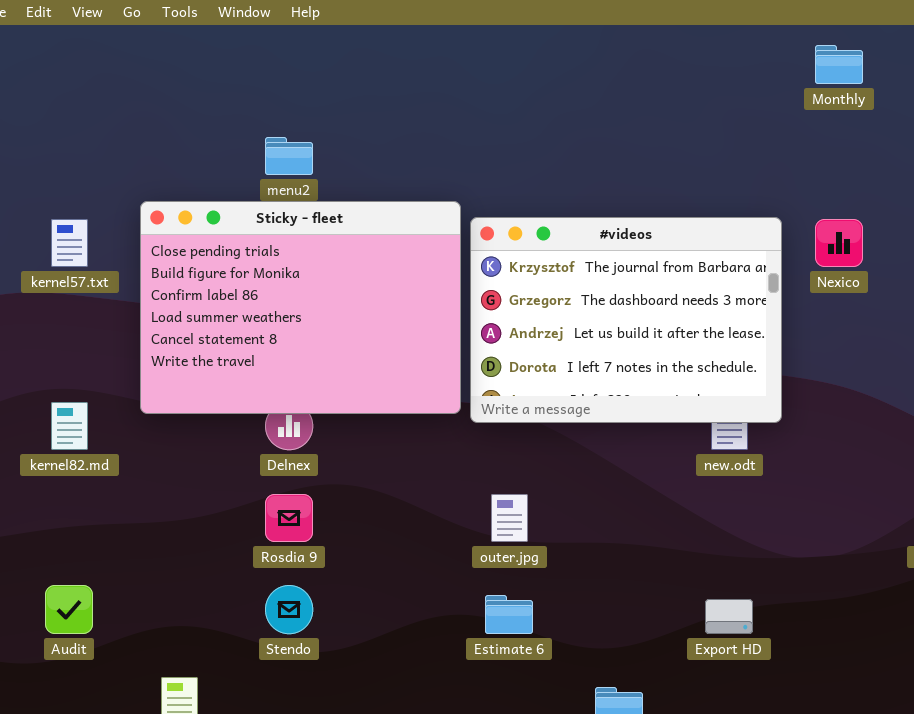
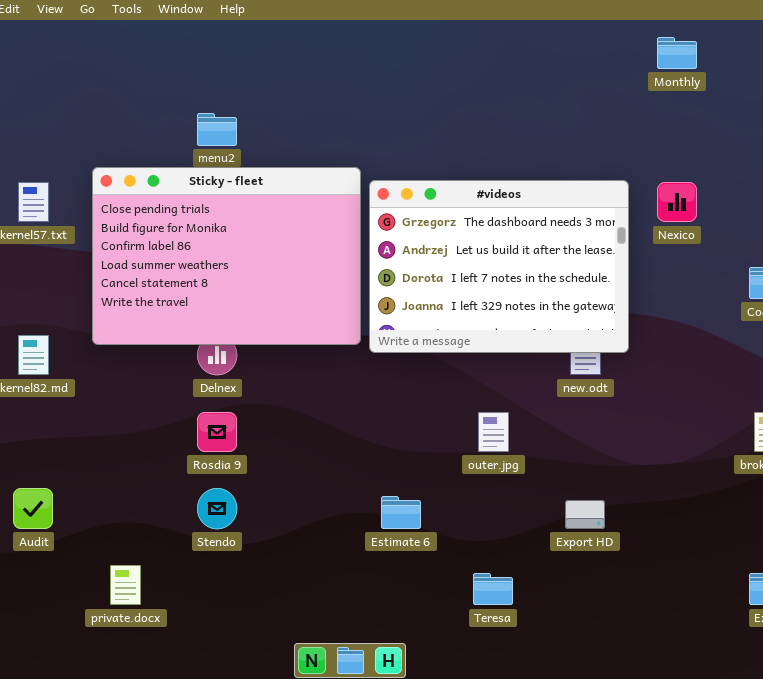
#videos: [470,217,782,423] -> [369,180,629,353], scrolled down 1 row
outer.jpg: [491,494,528,542] -> [478,412,509,452], moved

